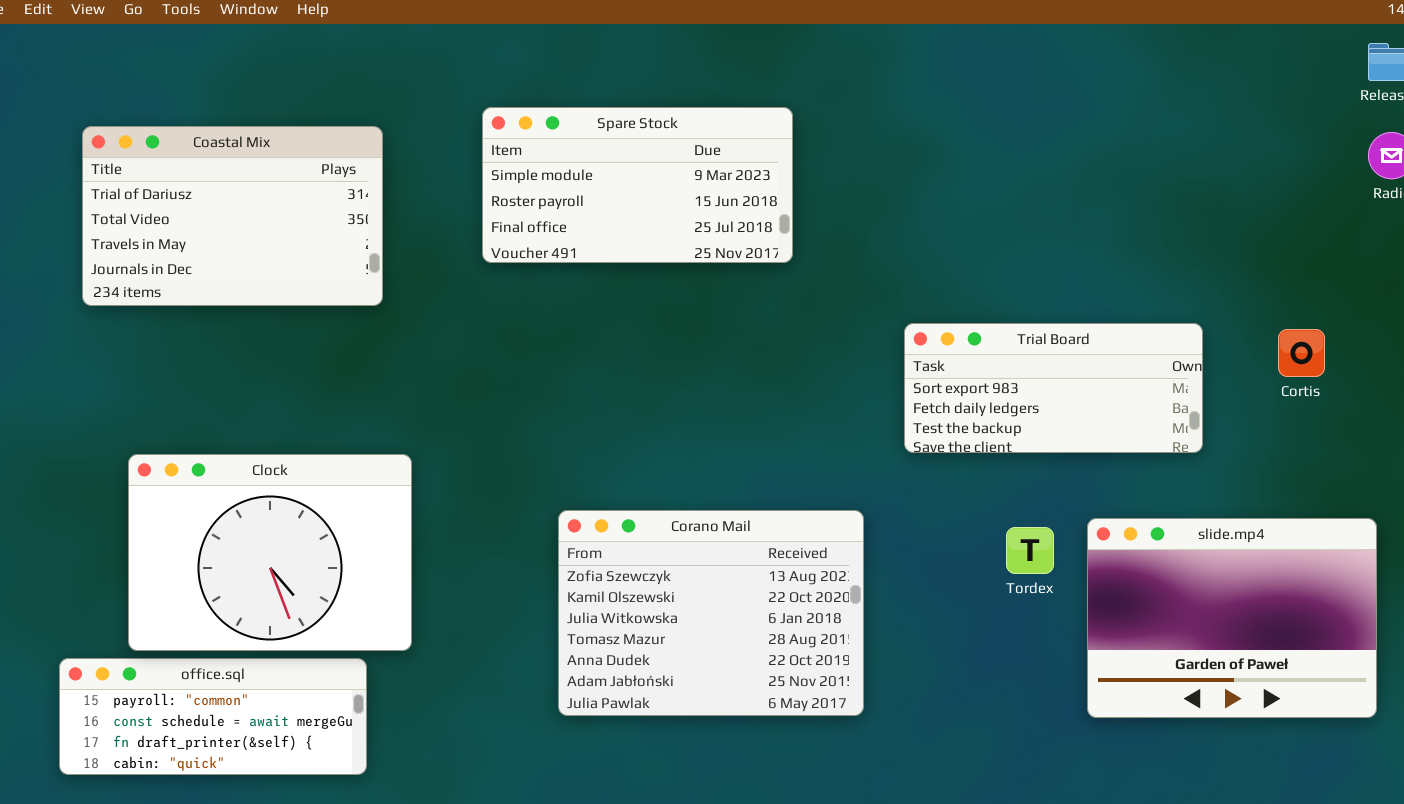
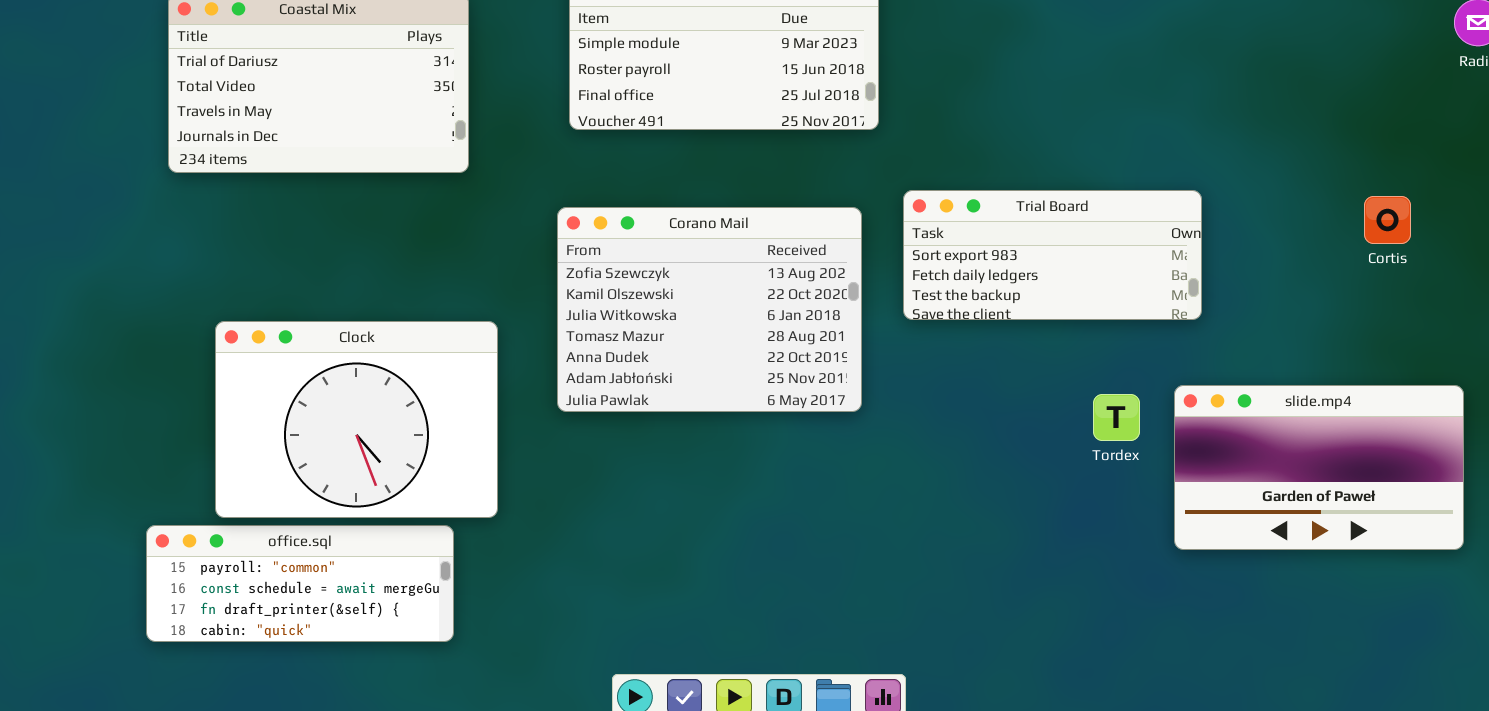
Trial Board: [904,323,1203,453] -> [903,190,1202,320], moved
Corano Mail: [558,510,864,716] -> [557,207,862,412], moved
slide.mp4: [1087,518,1377,718] -> [1174,385,1464,550], resized

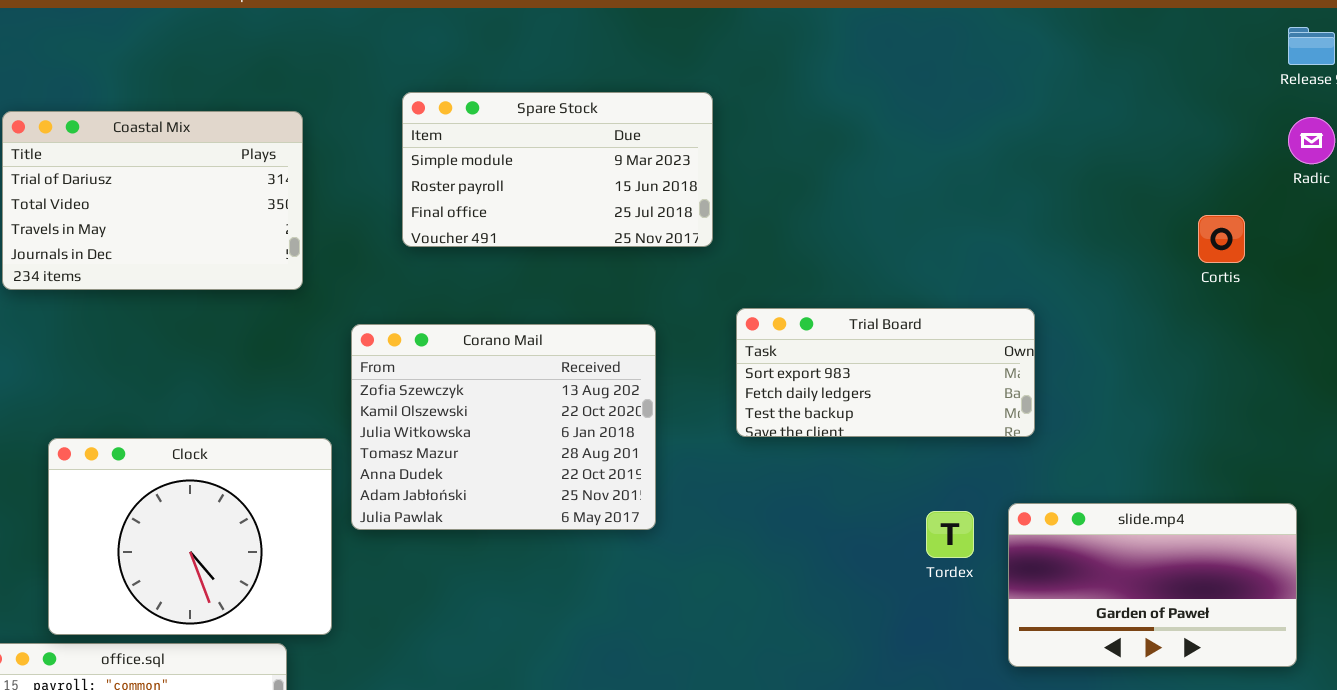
Cortis: [1364,196,1411,244] -> [1198,215,1245,263], moved
Corano Mail: [557,207,862,412] -> [351,324,656,530], moved

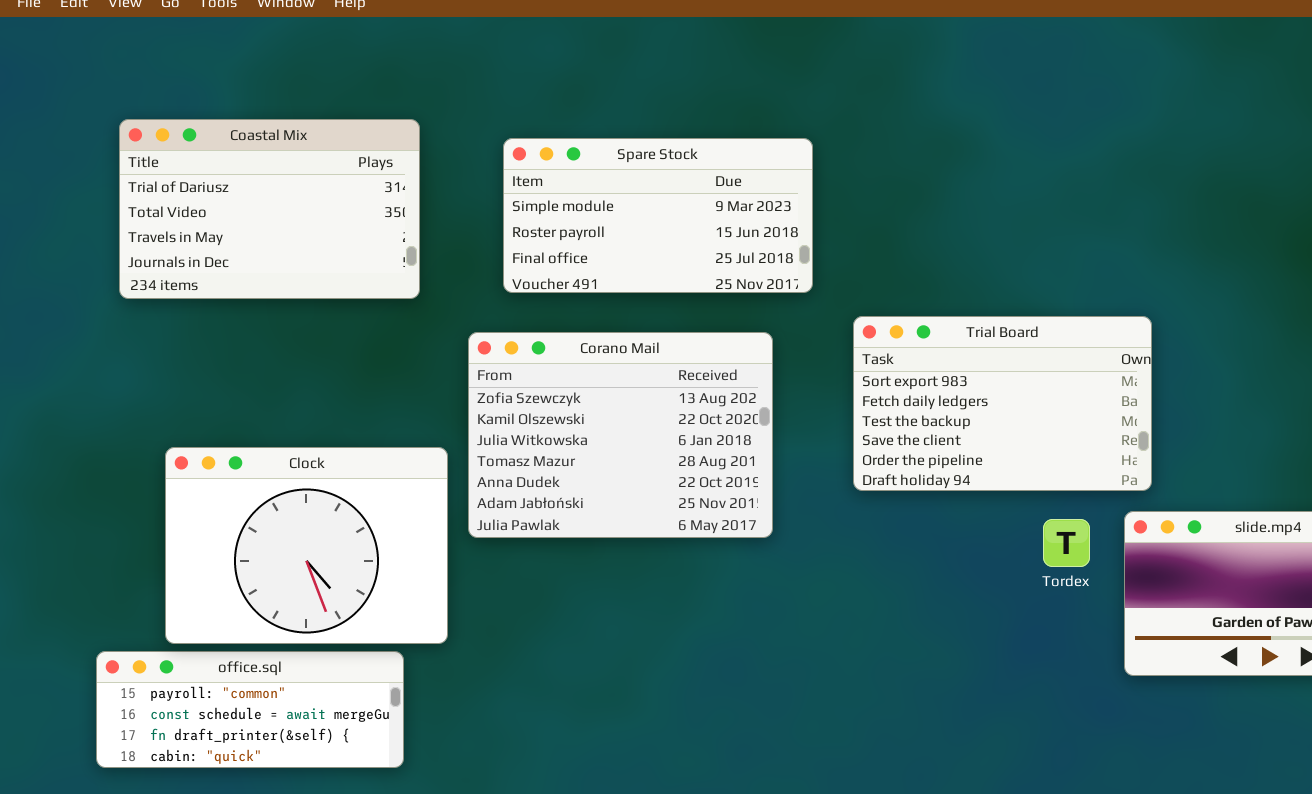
Spare Stock: [402,92,713,247] -> [503,138,813,293], moved
Trial Board: [736,308,1035,437] -> [853,316,1152,491], resized

